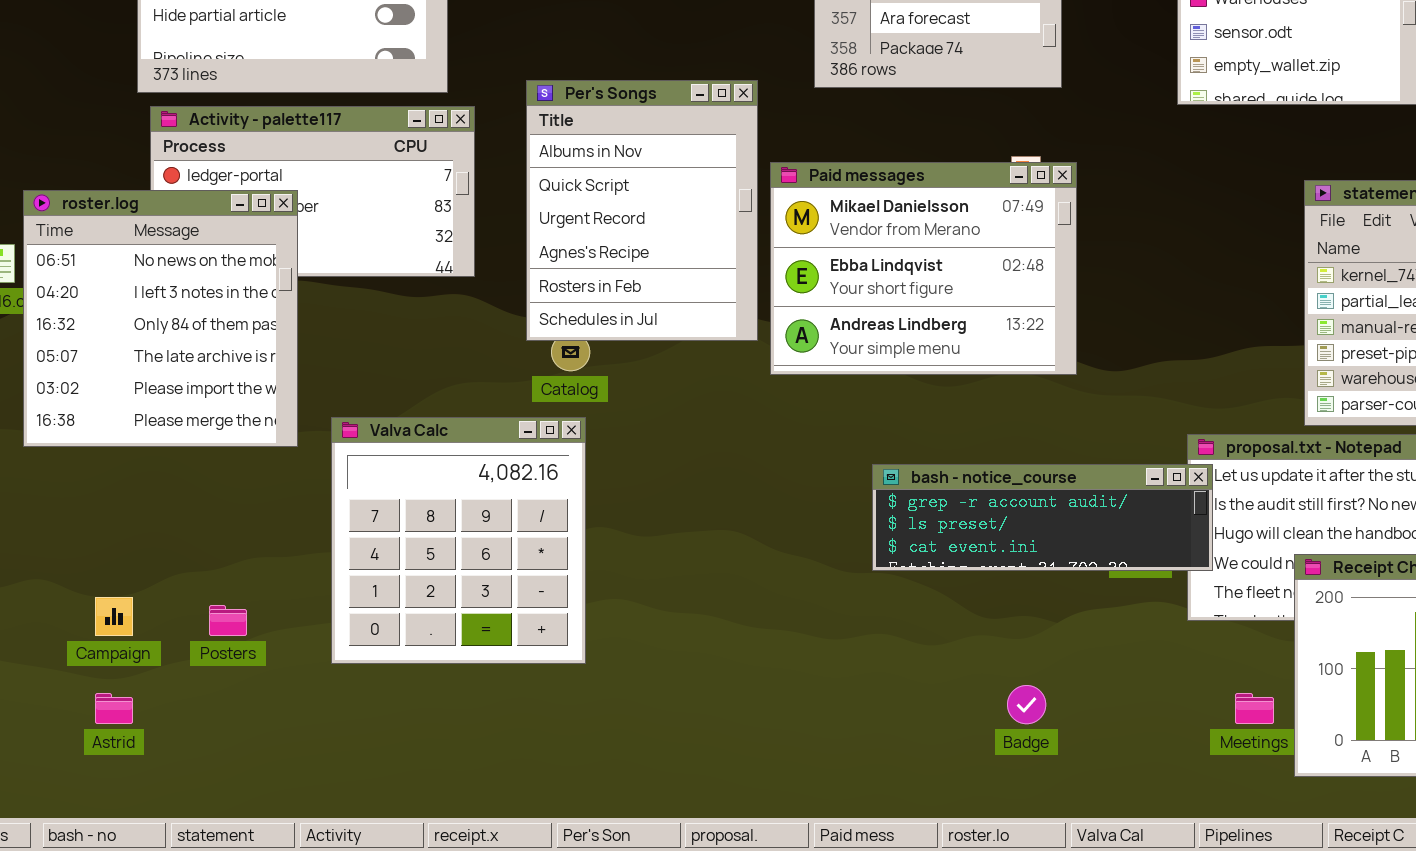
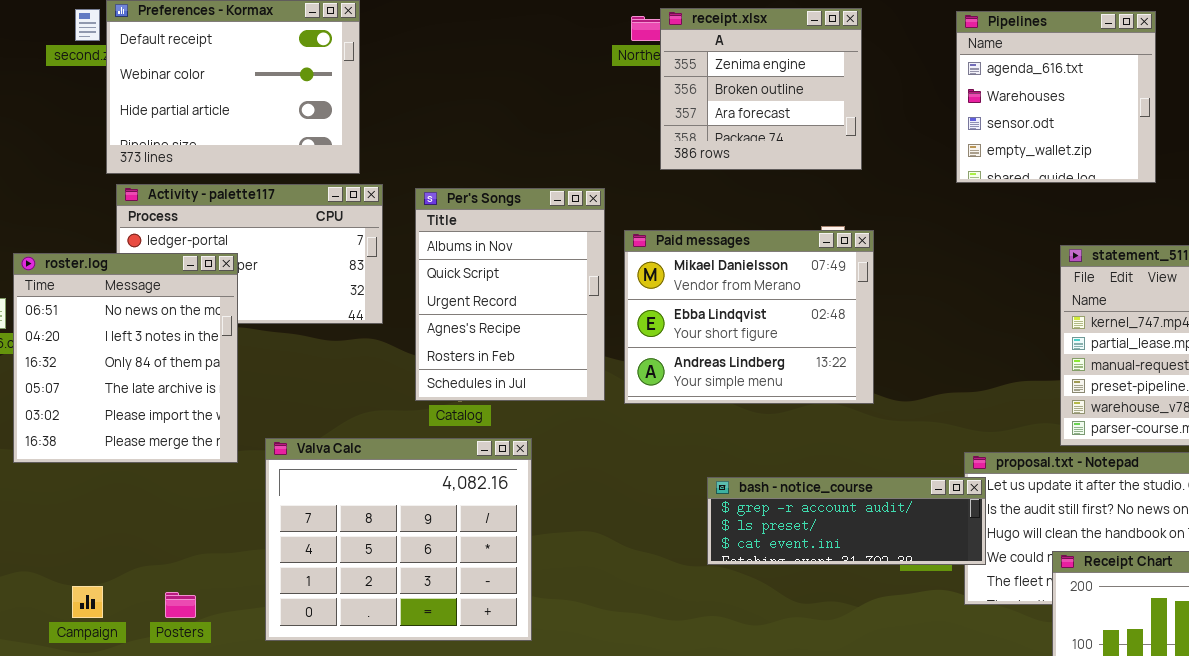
Per's Songs: [526,80,758,341] -> [415,188,605,401], moved
Valva Calc: [331,417,586,664] -> [265,438,532,641], resized

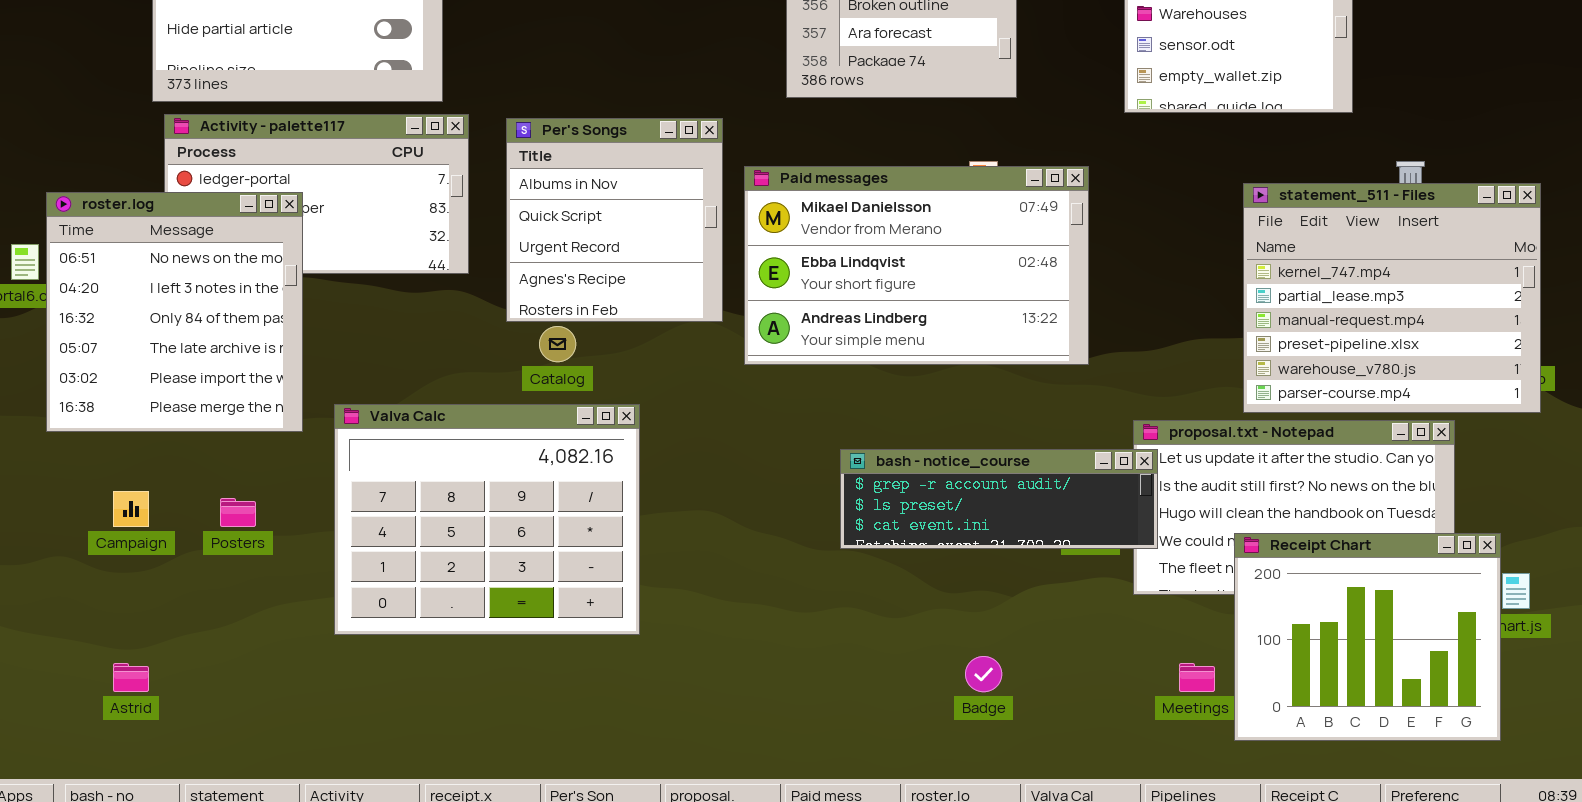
Per's Songs: [415,188,605,401] -> [506,118,723,322], resized
Paid messages: [624,230,874,404] -> [744,166,1089,365], resized
Campaign: [72,586,103,618] -> [113,491,149,527], moved
Posters: [165,592,196,618] -> [220,498,256,527], moved

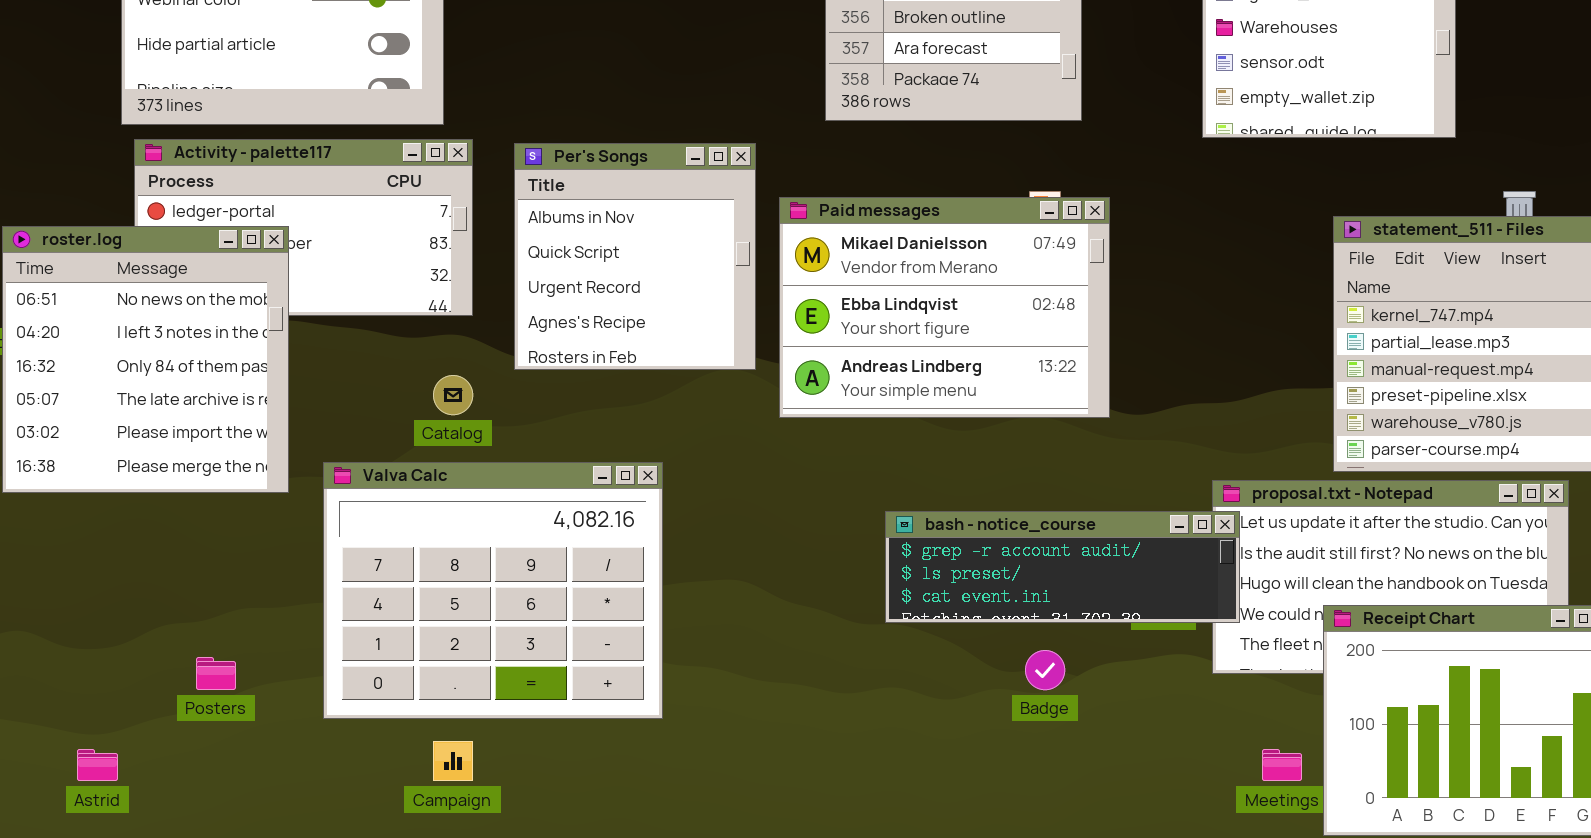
Paid messages: [744,166,1089,365] -> [779,197,1110,418], resized
Catalog: [539,326,576,362] -> [433,375,473,415], moved
Campaign: [113,491,149,527] -> [433,741,473,781], moved
Posters: [220,498,256,527] -> [196,657,236,690], moved
Badge: [965,656,1002,692] -> [1025,650,1065,690], moved

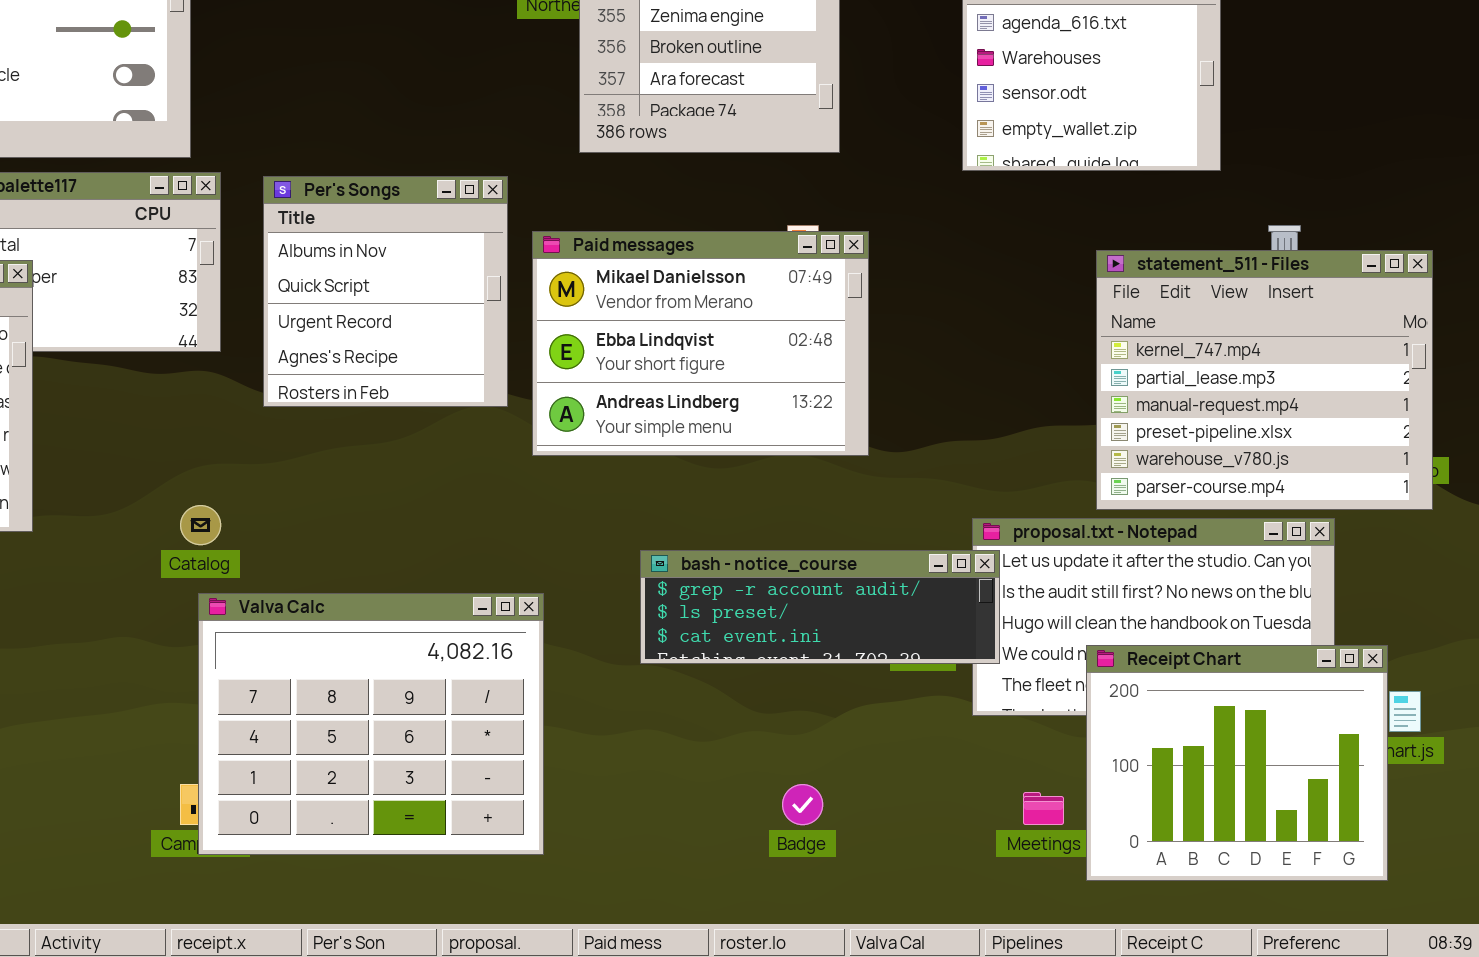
Catalog: [433,375,473,415] -> [180,505,221,545], moved
Valva Calc: [323,462,663,719] -> [198,593,544,855], moved
Badge: [1025,650,1065,690] -> [782,784,823,825], moved

